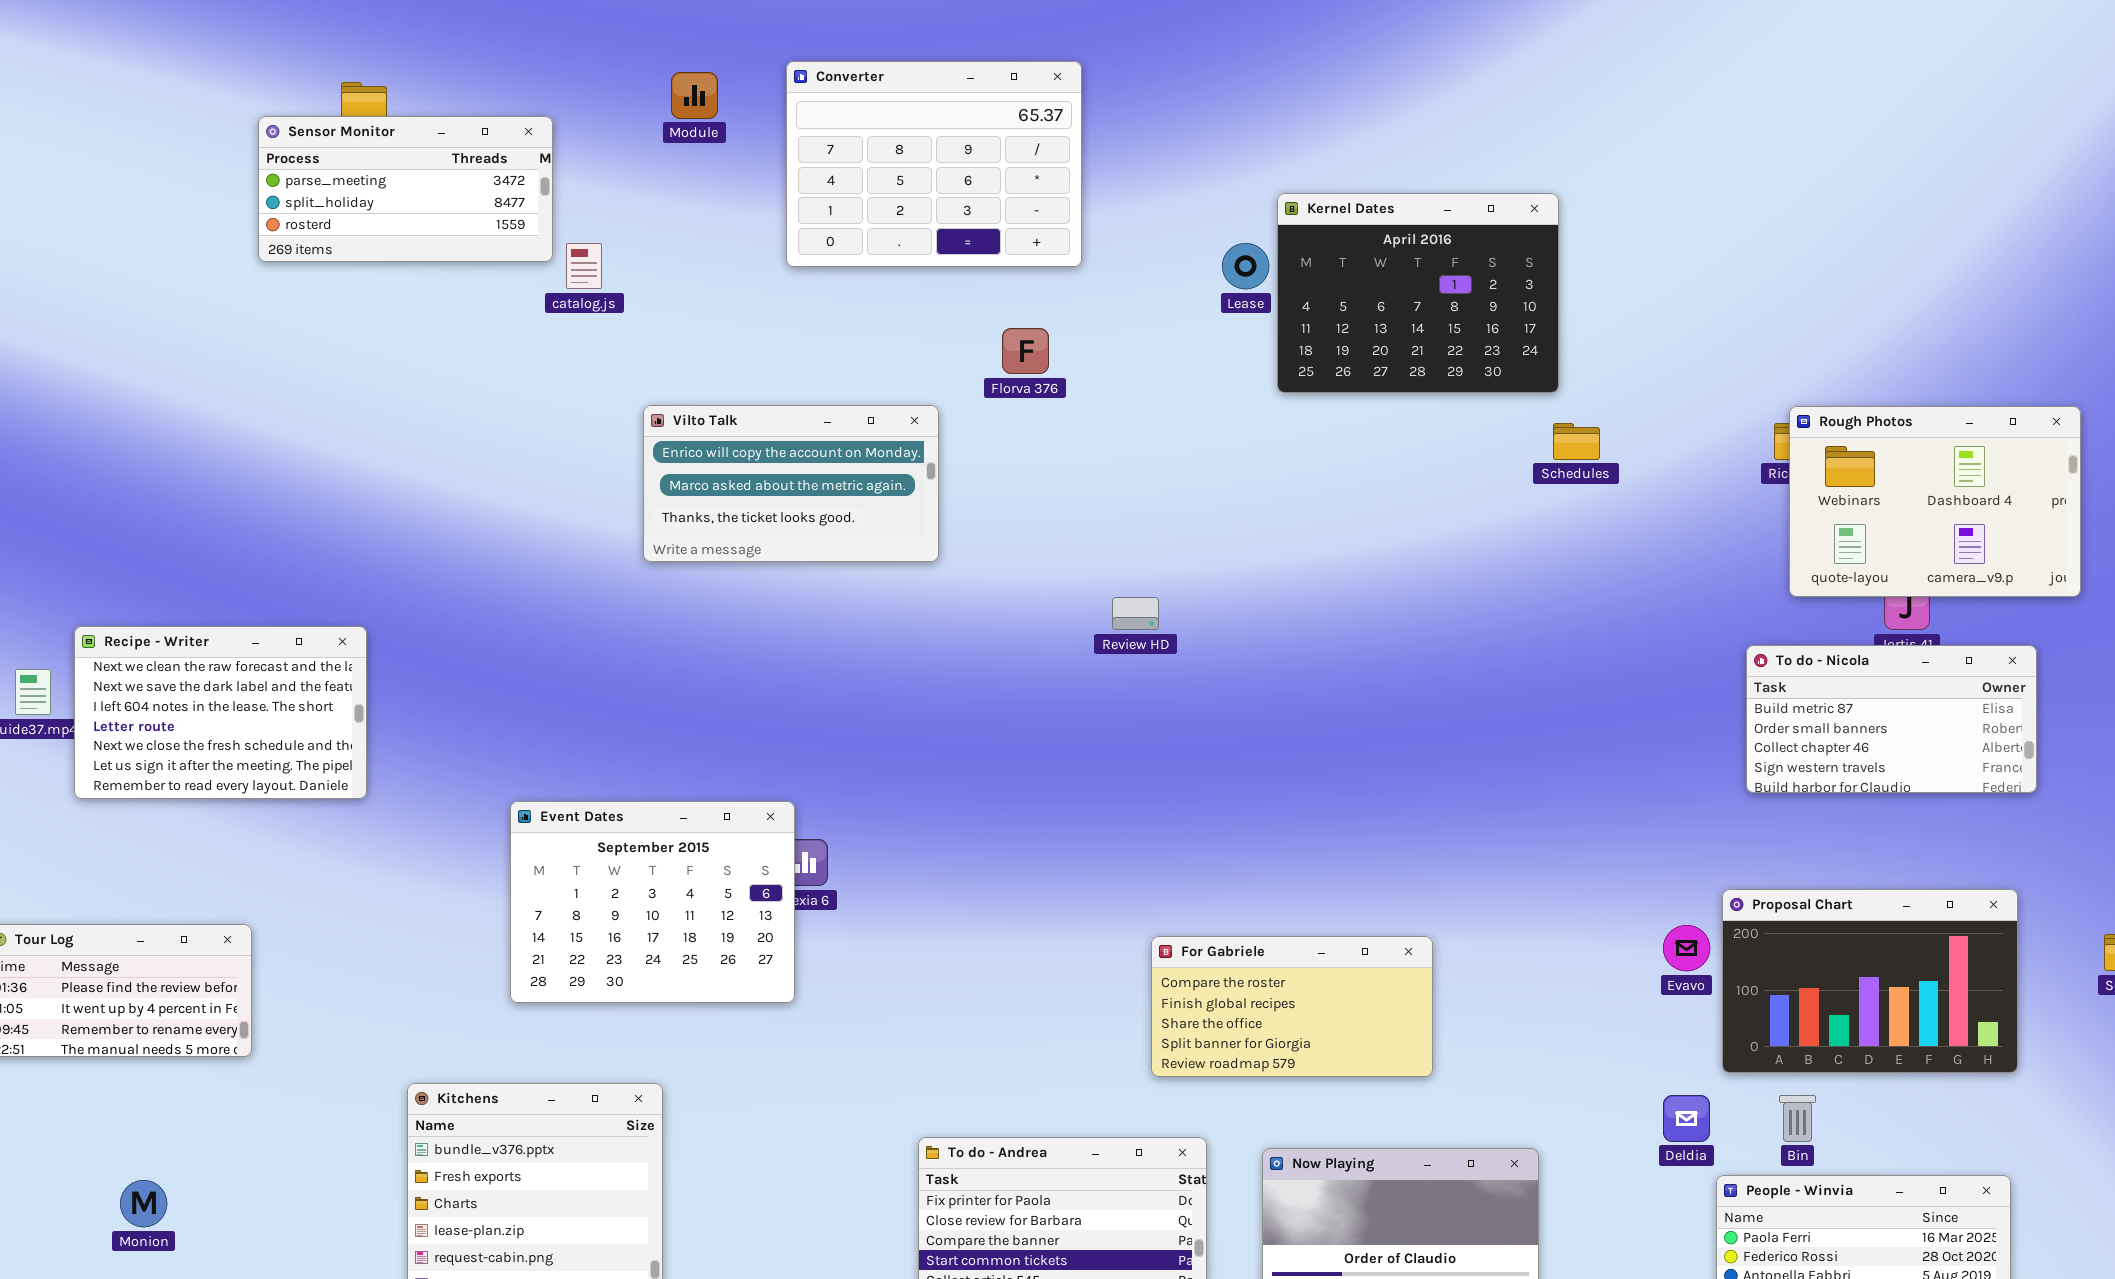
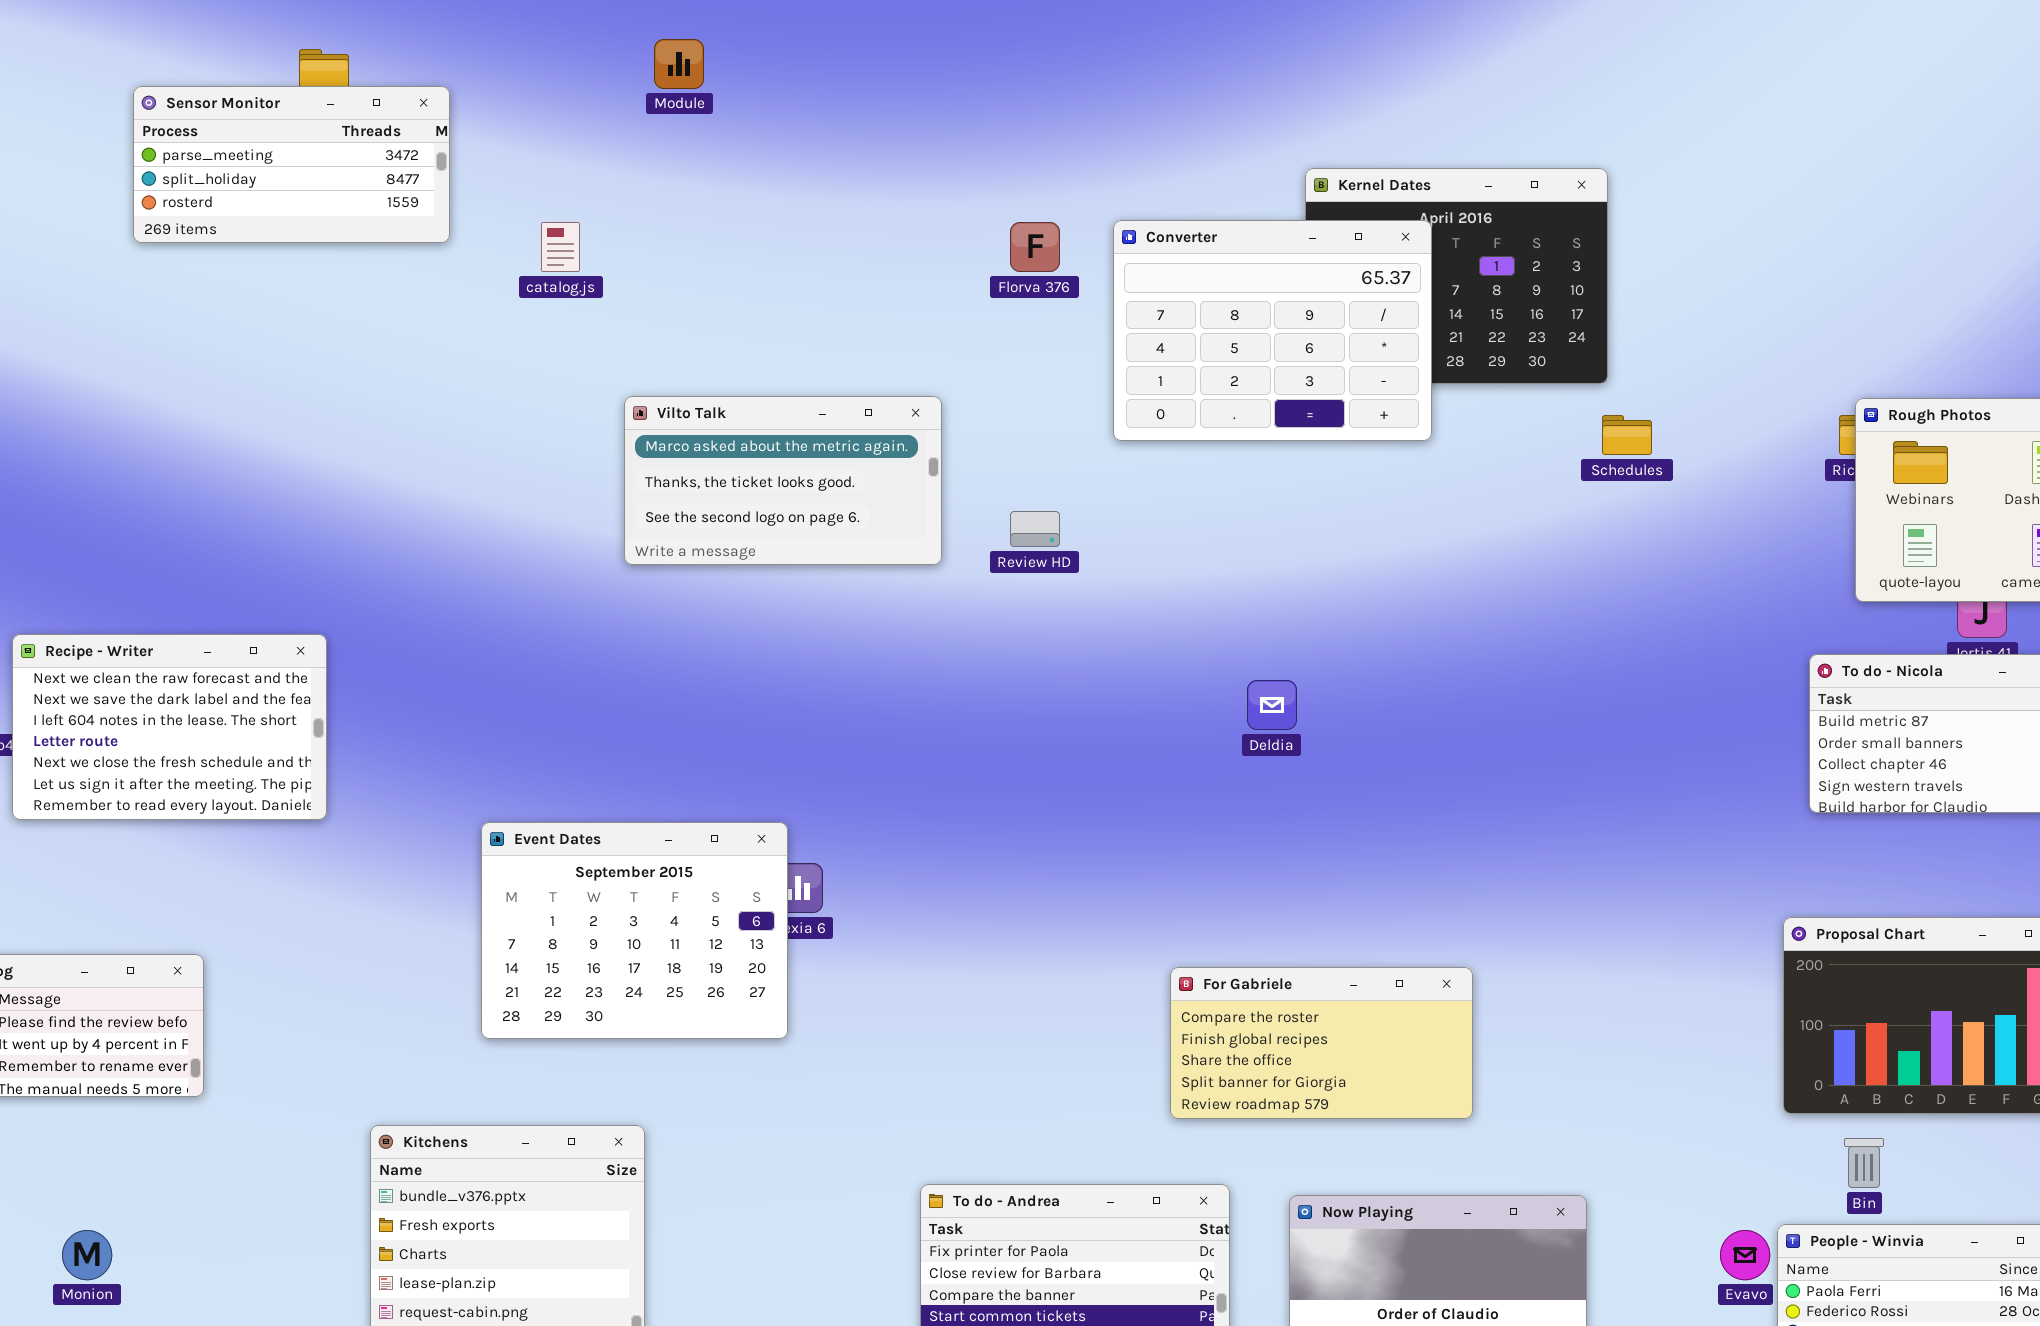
Converter: [786,61,1082,267] -> [1113,220,1432,441], moved
Sensor Monitor: [258,116,553,262] -> [133,86,450,243], moved
Florva 376: [1002,328,1049,374] -> [1010,222,1060,272], moved
Vilto Talk: [643,405,939,562] -> [624,396,942,565], scrolled down 1 row
Review HD: [1112,597,1159,630] -> [1010,511,1060,547], moved
Evavo: [1663,925,1710,971] -> [1720,1230,1770,1280], moved
Deldia: [1663,1095,1710,1142] -> [1247,680,1297,730], moved

